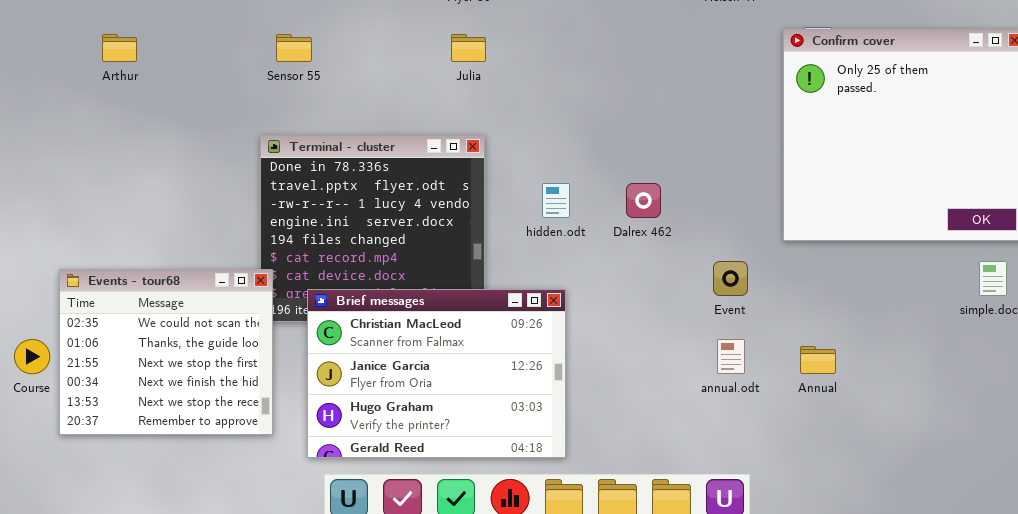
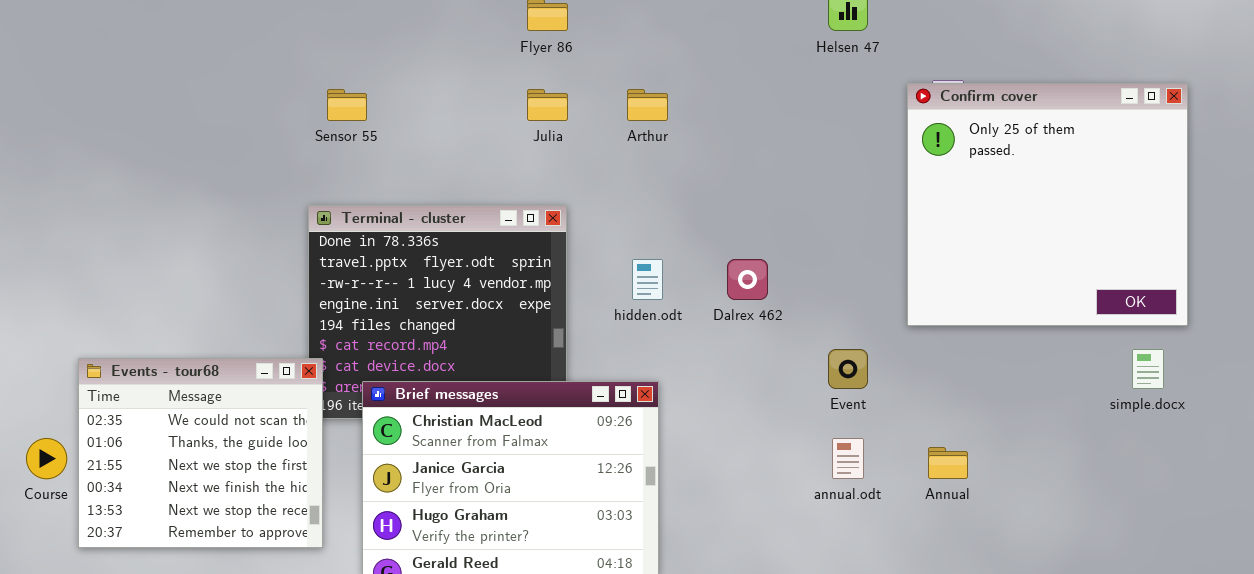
Arthur: [102,34,137,62] -> [627,89,668,121], moved

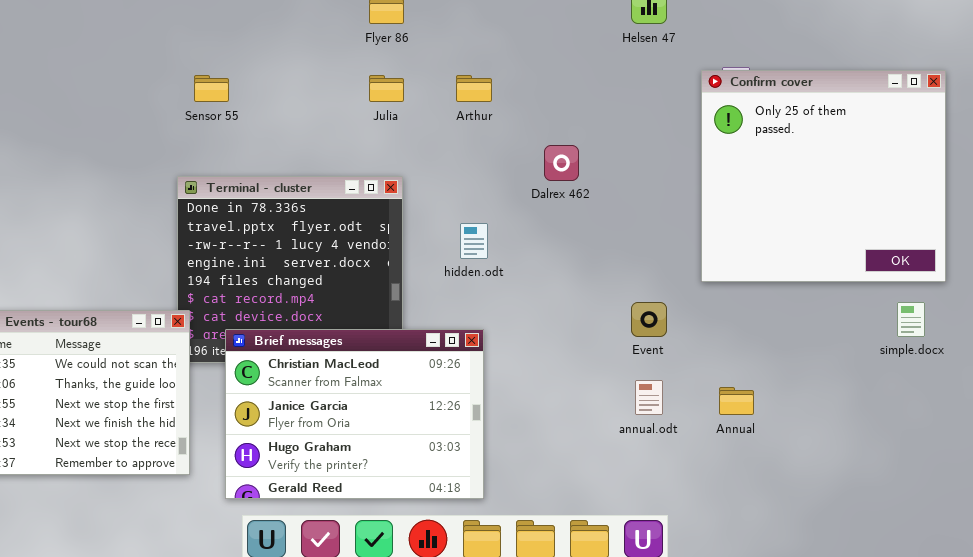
Dalrex 462: [727,259,768,300] -> [544,145,579,181], moved

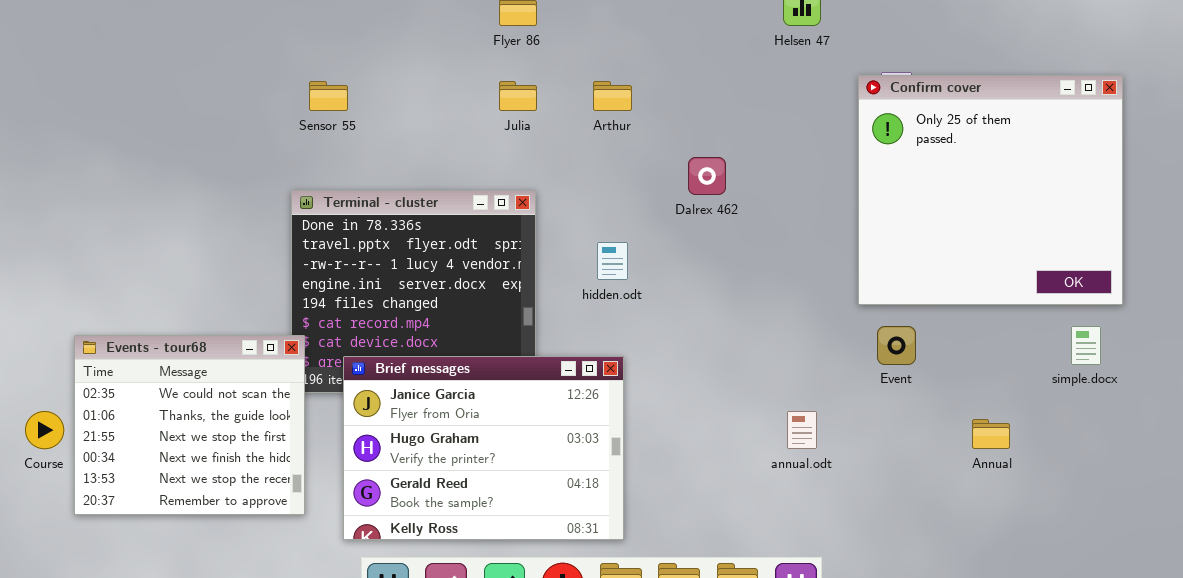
Event: [631,302,667,337] -> [877,326,916,365], moved
Brief messages: [225,329,484,499] -> [343,356,624,540], scrolled down 1 row
Annual: [719,387,754,415] -> [972,419,1010,449], moved

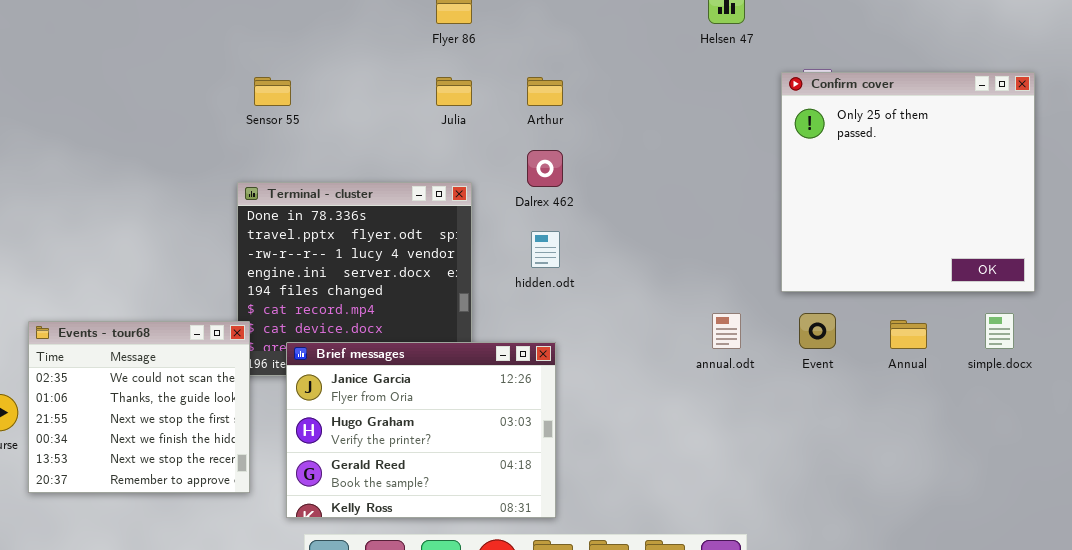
Dalrex 462: [688,157,726,195] -> [527,150,563,187], moved
annual.odt: [787,411,817,449] -> [712,313,741,349], moved
Annual: [972,419,1010,449] -> [890,320,927,349], moved

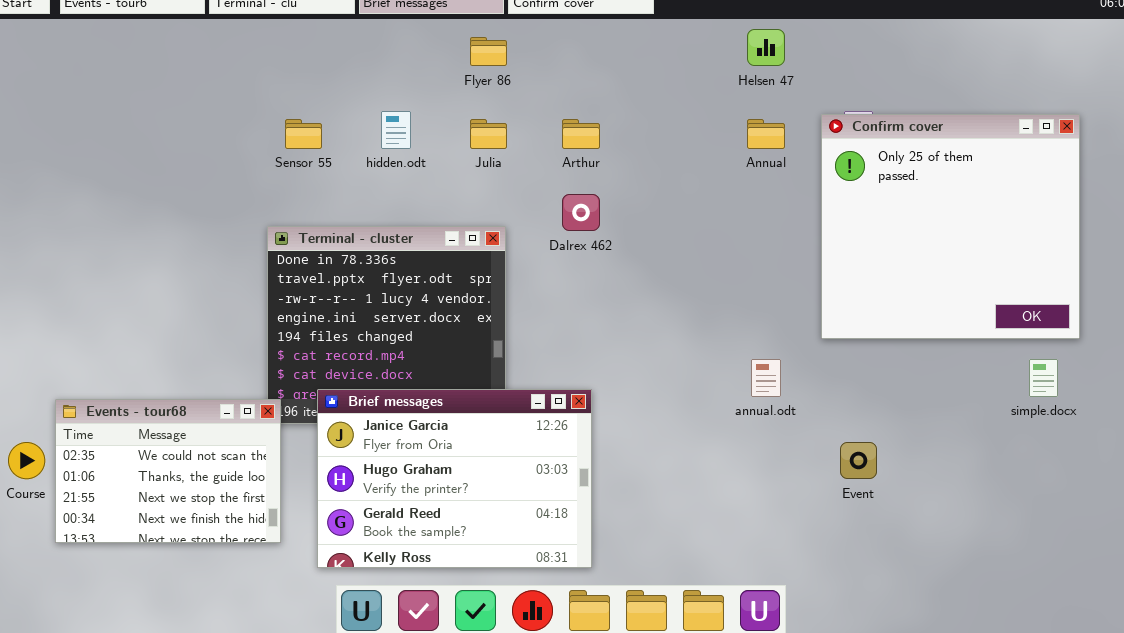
hidden.odt: [531,231,560,268] -> [381,111,411,149], moved
Event: [799,313,836,349] -> [840,442,877,479], moved
Annual: [890,320,927,349] -> [747,119,785,149], moved
Events - tour68: [28,321,250,493] -> [55,399,281,543], resized

